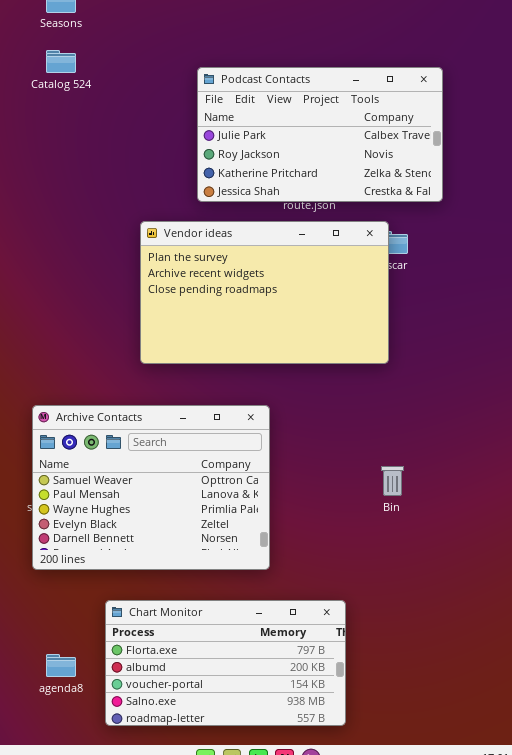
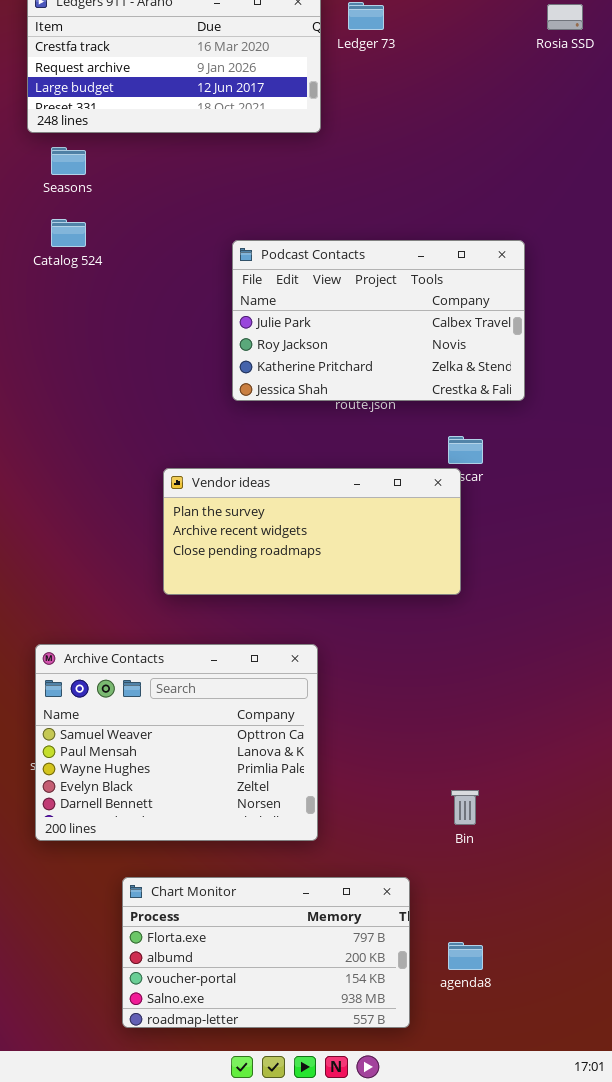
Vendor ideas: [140,221,389,364] -> [163,468,461,595], resized
Bin: [381,466,404,496] -> [451,790,479,825], moved
agenda8: [46,654,76,677] -> [448,942,483,970], moved

